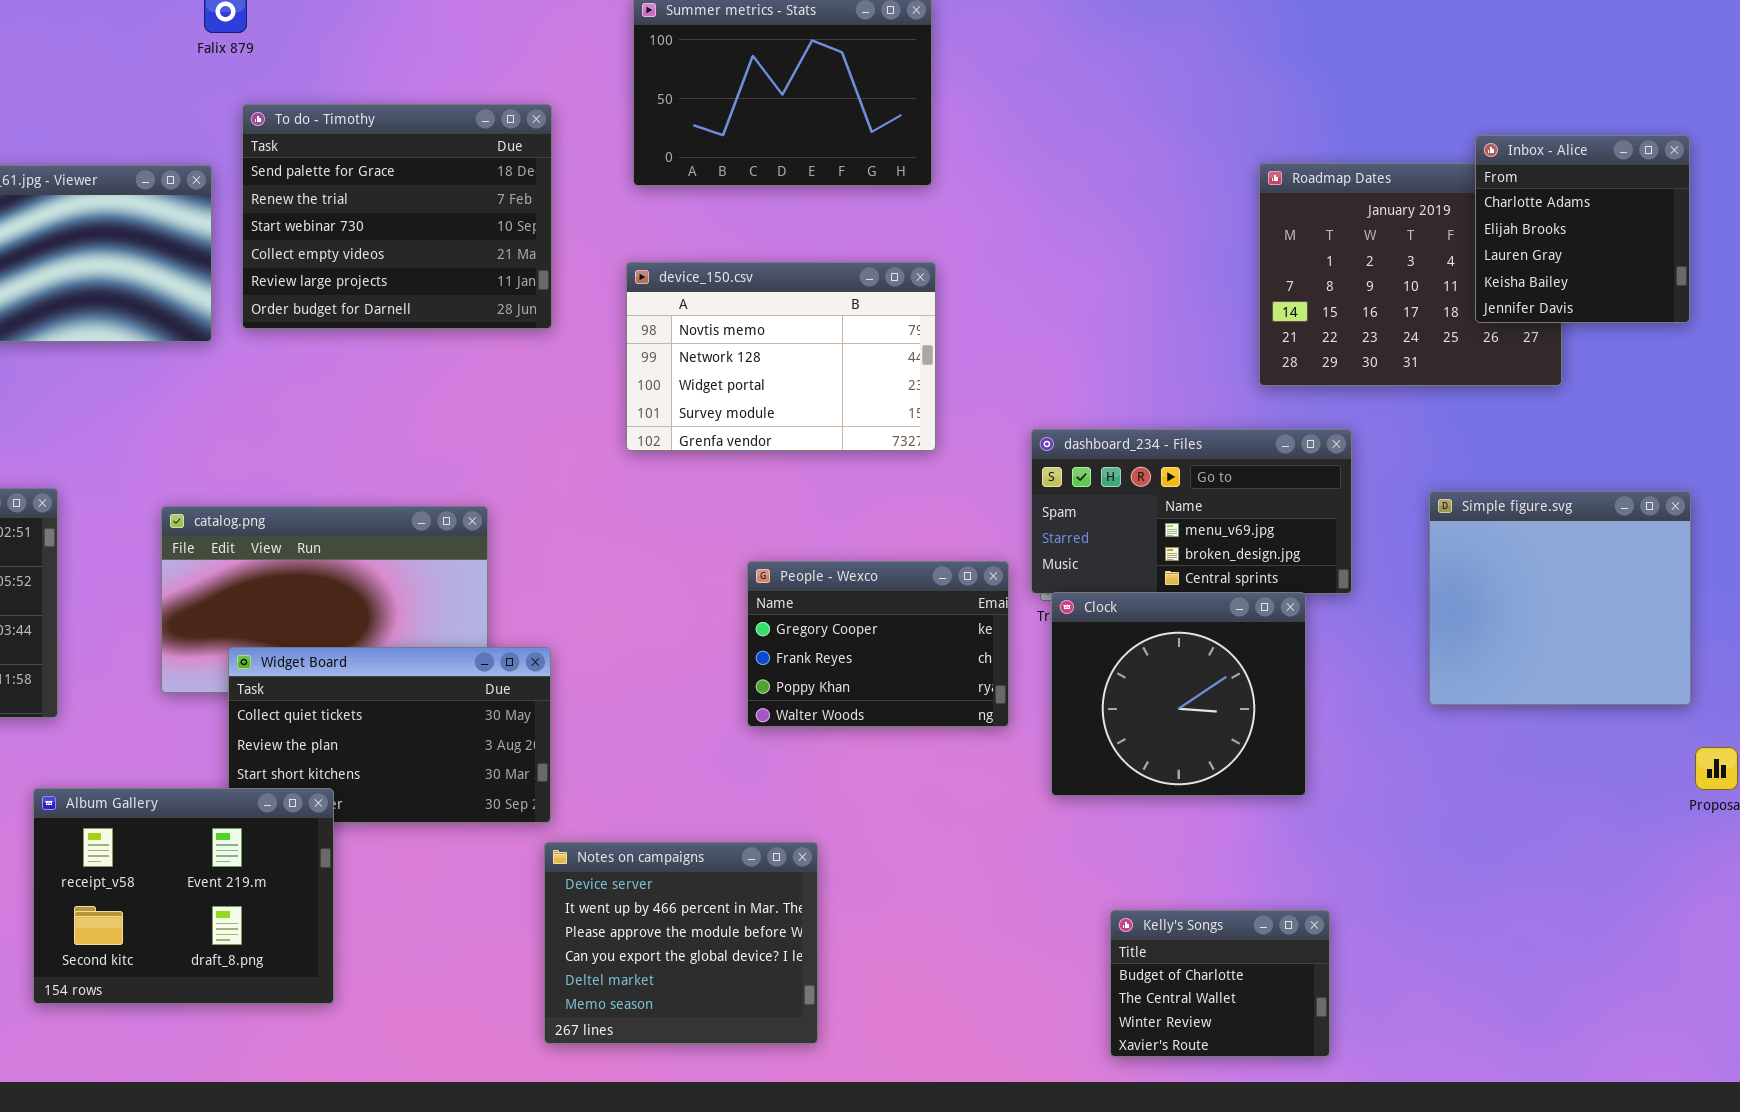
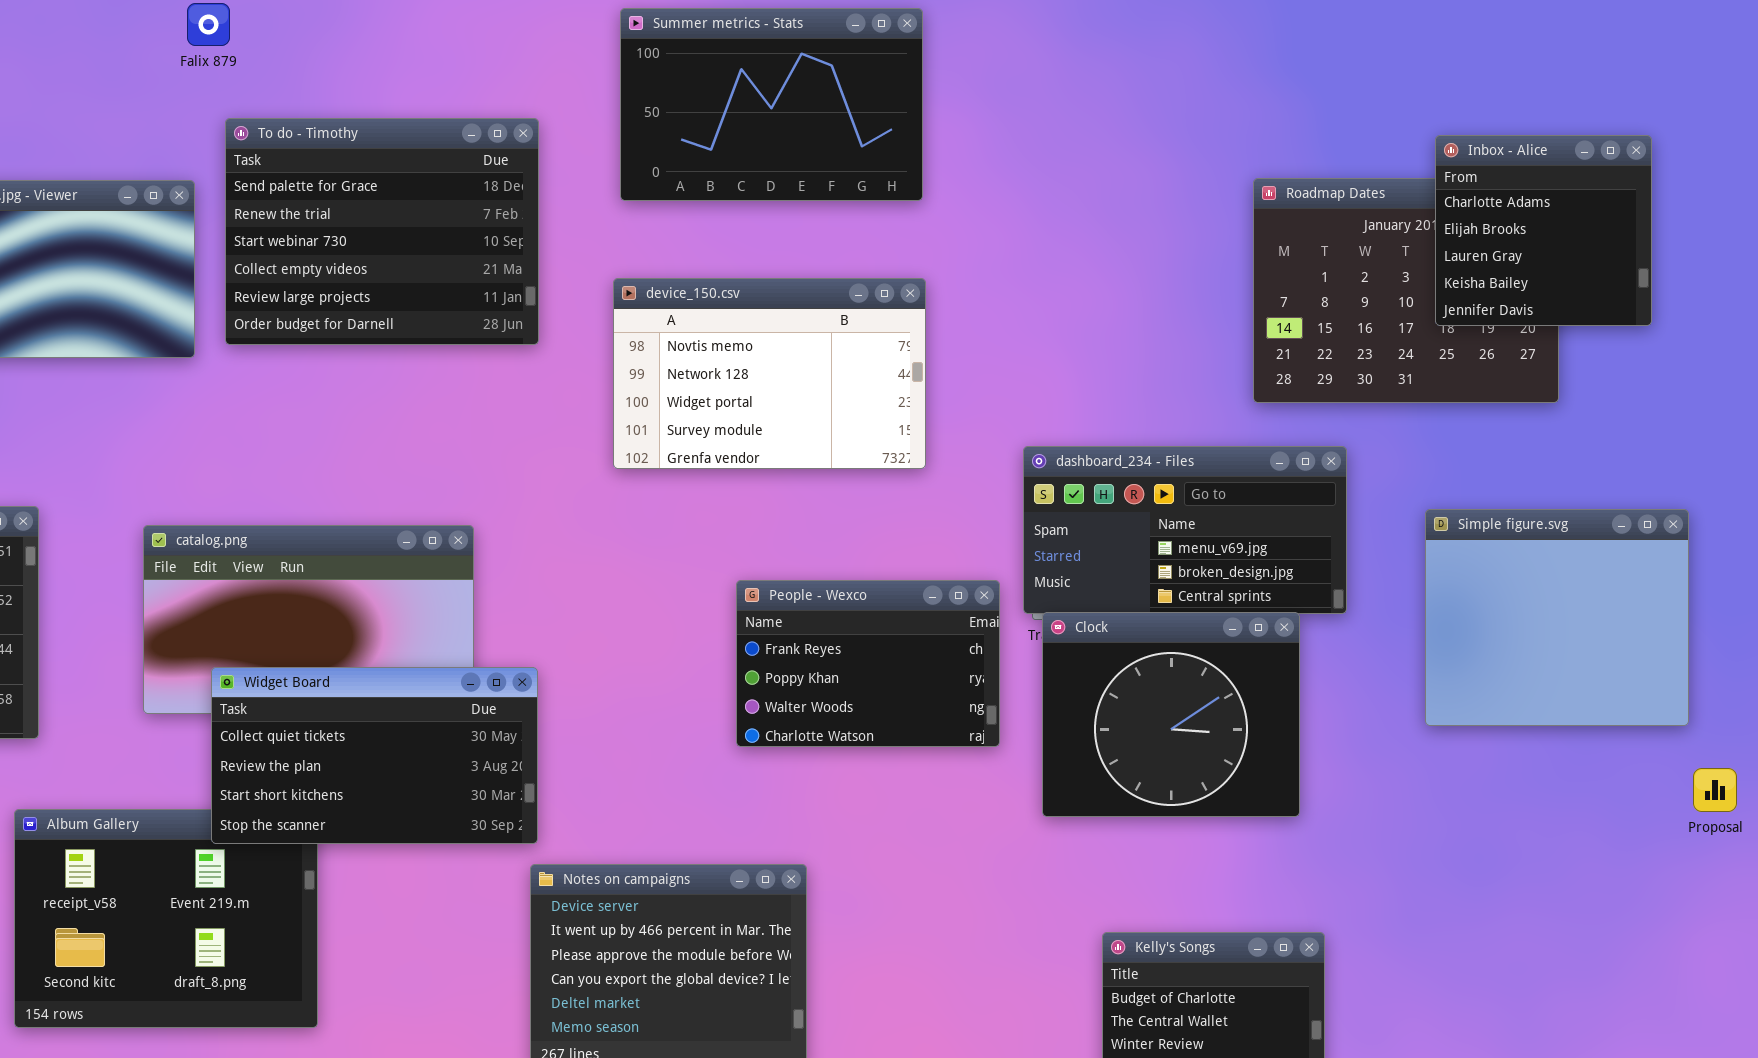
Inbox - Alice: [1475,135,1690,323] -> [1435,135,1652,326], moved
People - Wexco: [747,561,1009,727] -> [736,580,1000,747], scrolled down 1 row
Widget Board: [228,647,551,823] -> [211,667,538,844], raised

